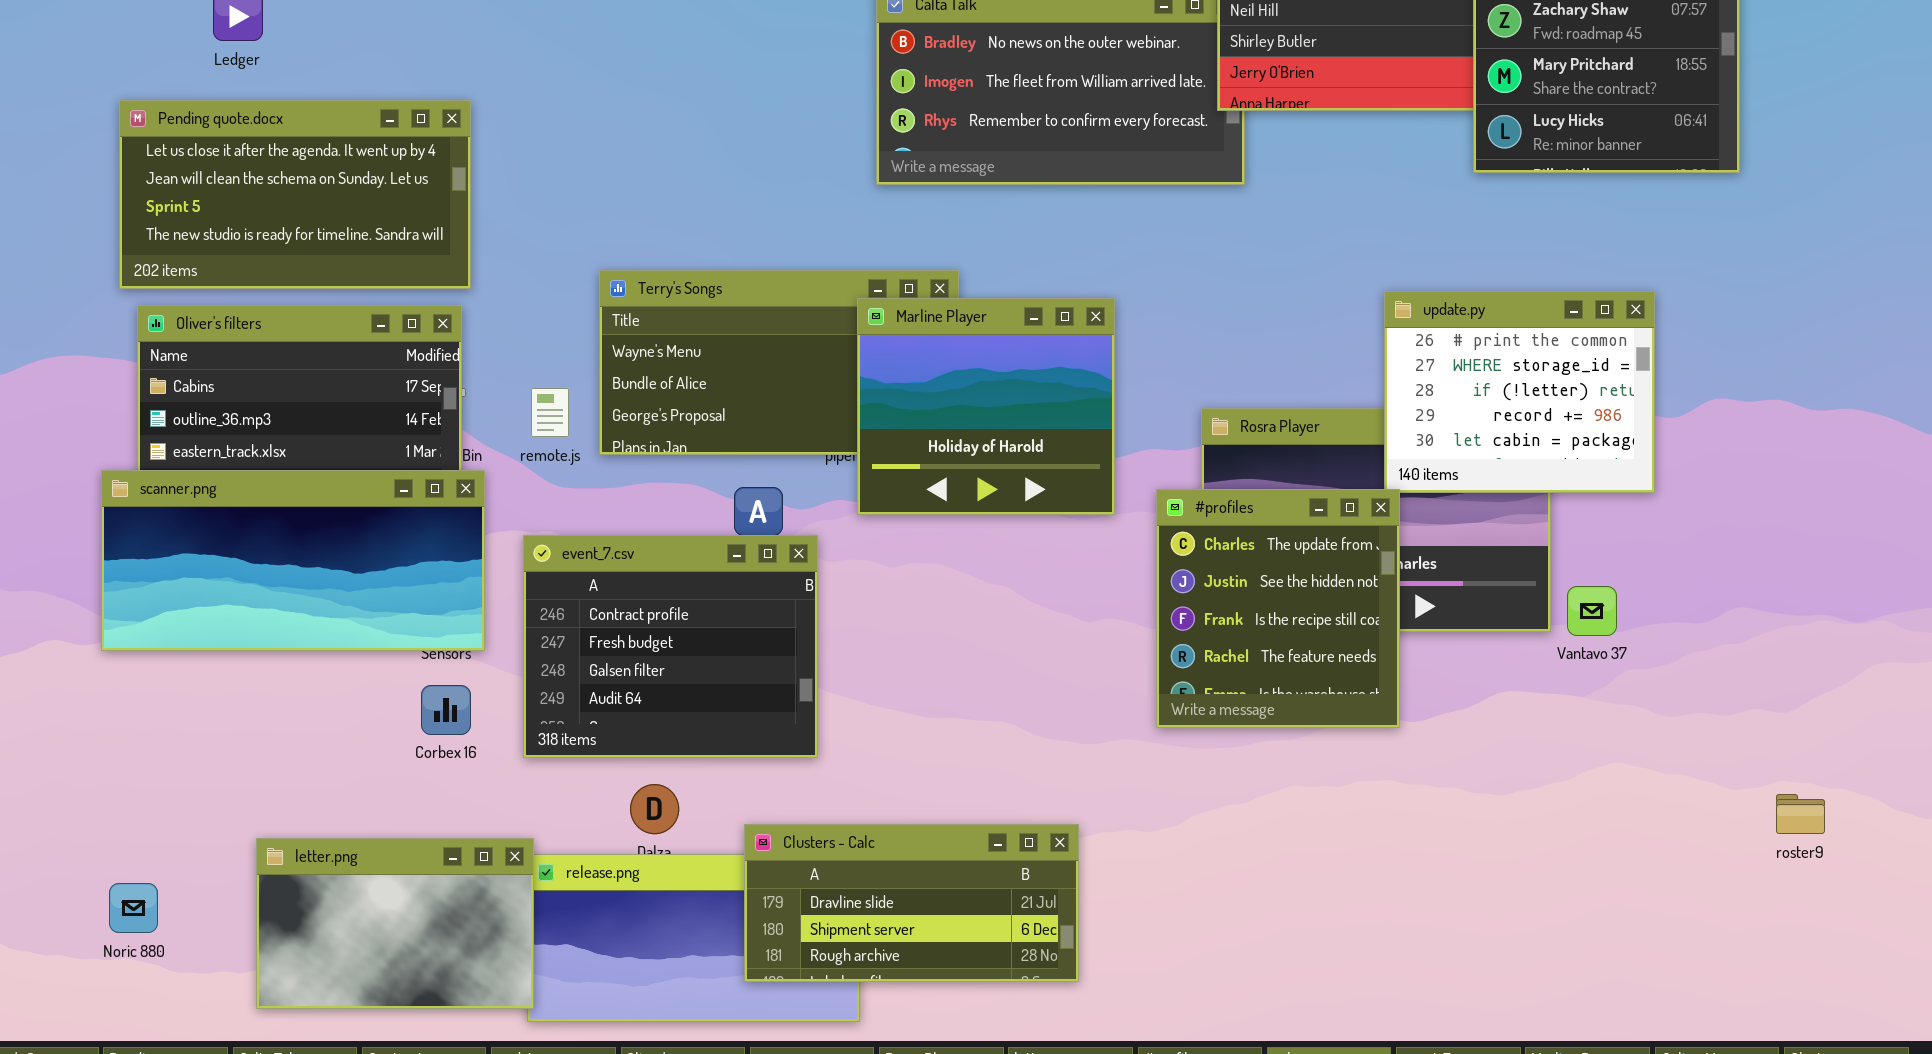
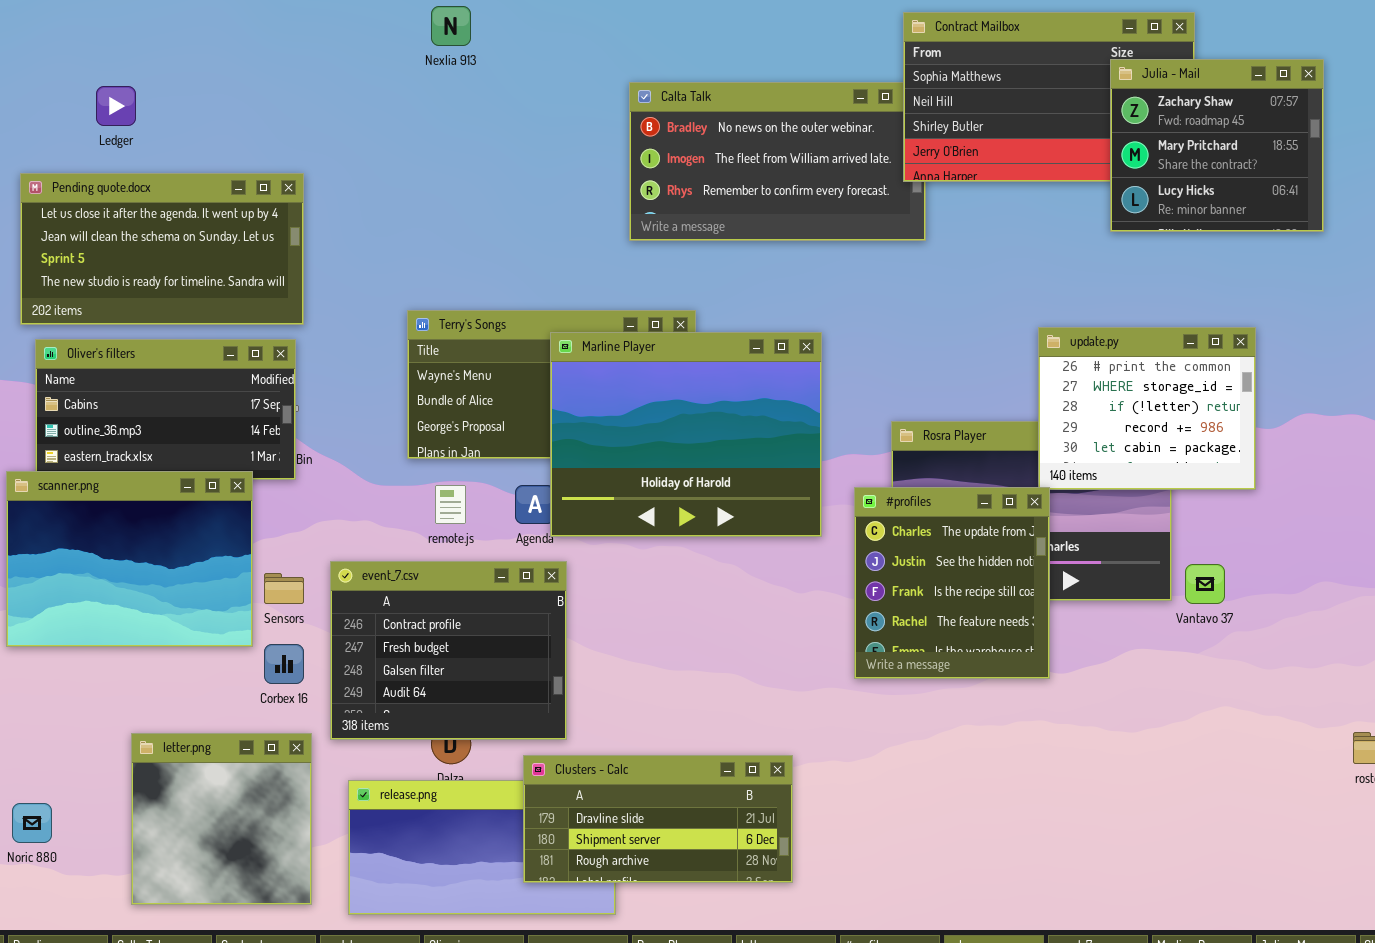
Marline Player: [857,298,1115,515] -> [550,332,822,537], resized
remote.js: [531,388,569,437] -> [435,485,466,524], moved
scanner.png: [101,470,485,651] -> [6,471,253,647], resized
event_7.csv: [523,535,818,758] -> [330,561,567,740], moved
letter.png: [256,838,534,1009] -> [131,733,312,905], resized

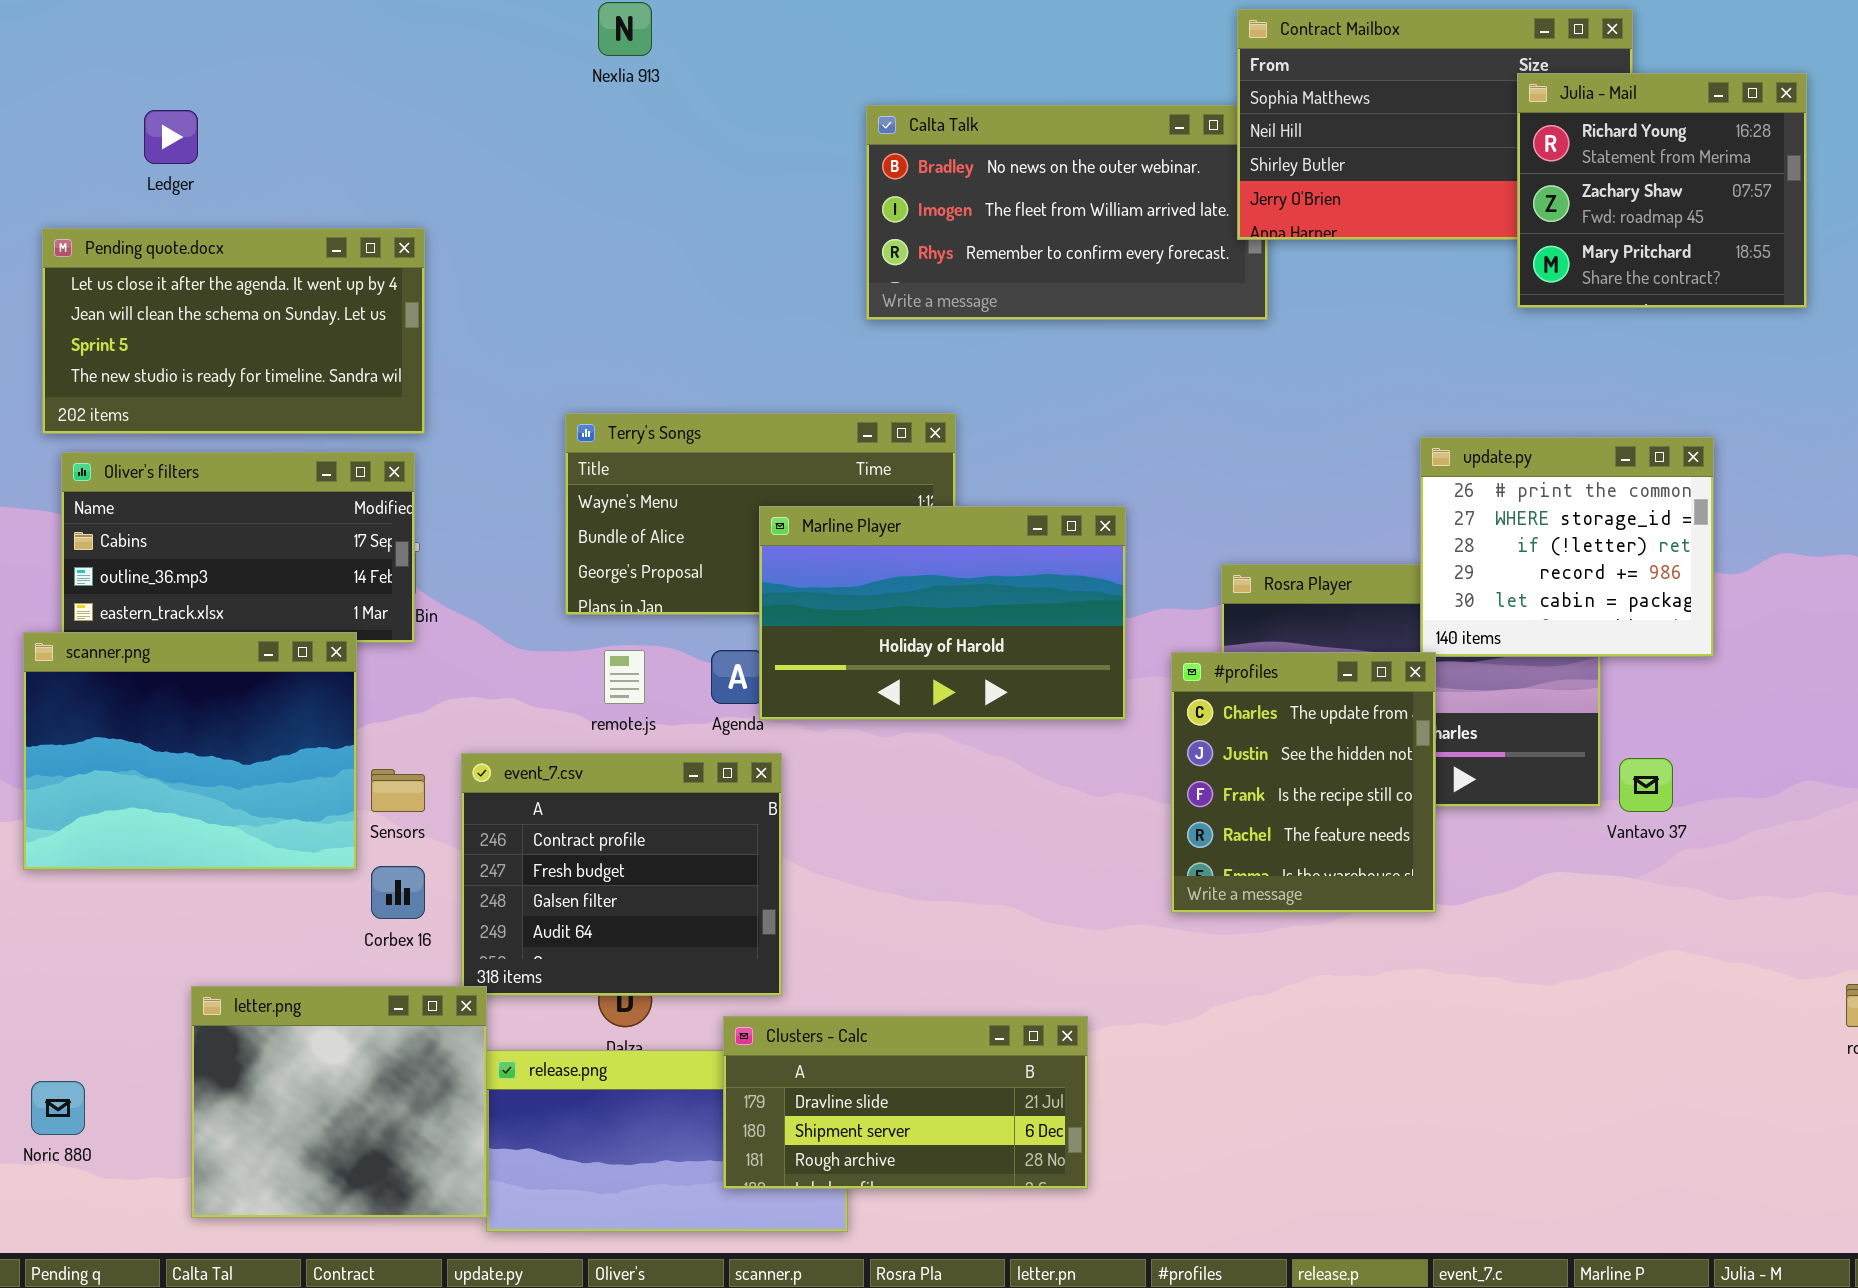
Julia - Mail: [1110,59,1324,232] -> [1517,73,1807,308], scrolled up 1 row
Marline Player: [550,332,822,537] -> [759,506,1126,720], resized
letter.png: [131,733,312,905] -> [191,986,487,1218], resized

